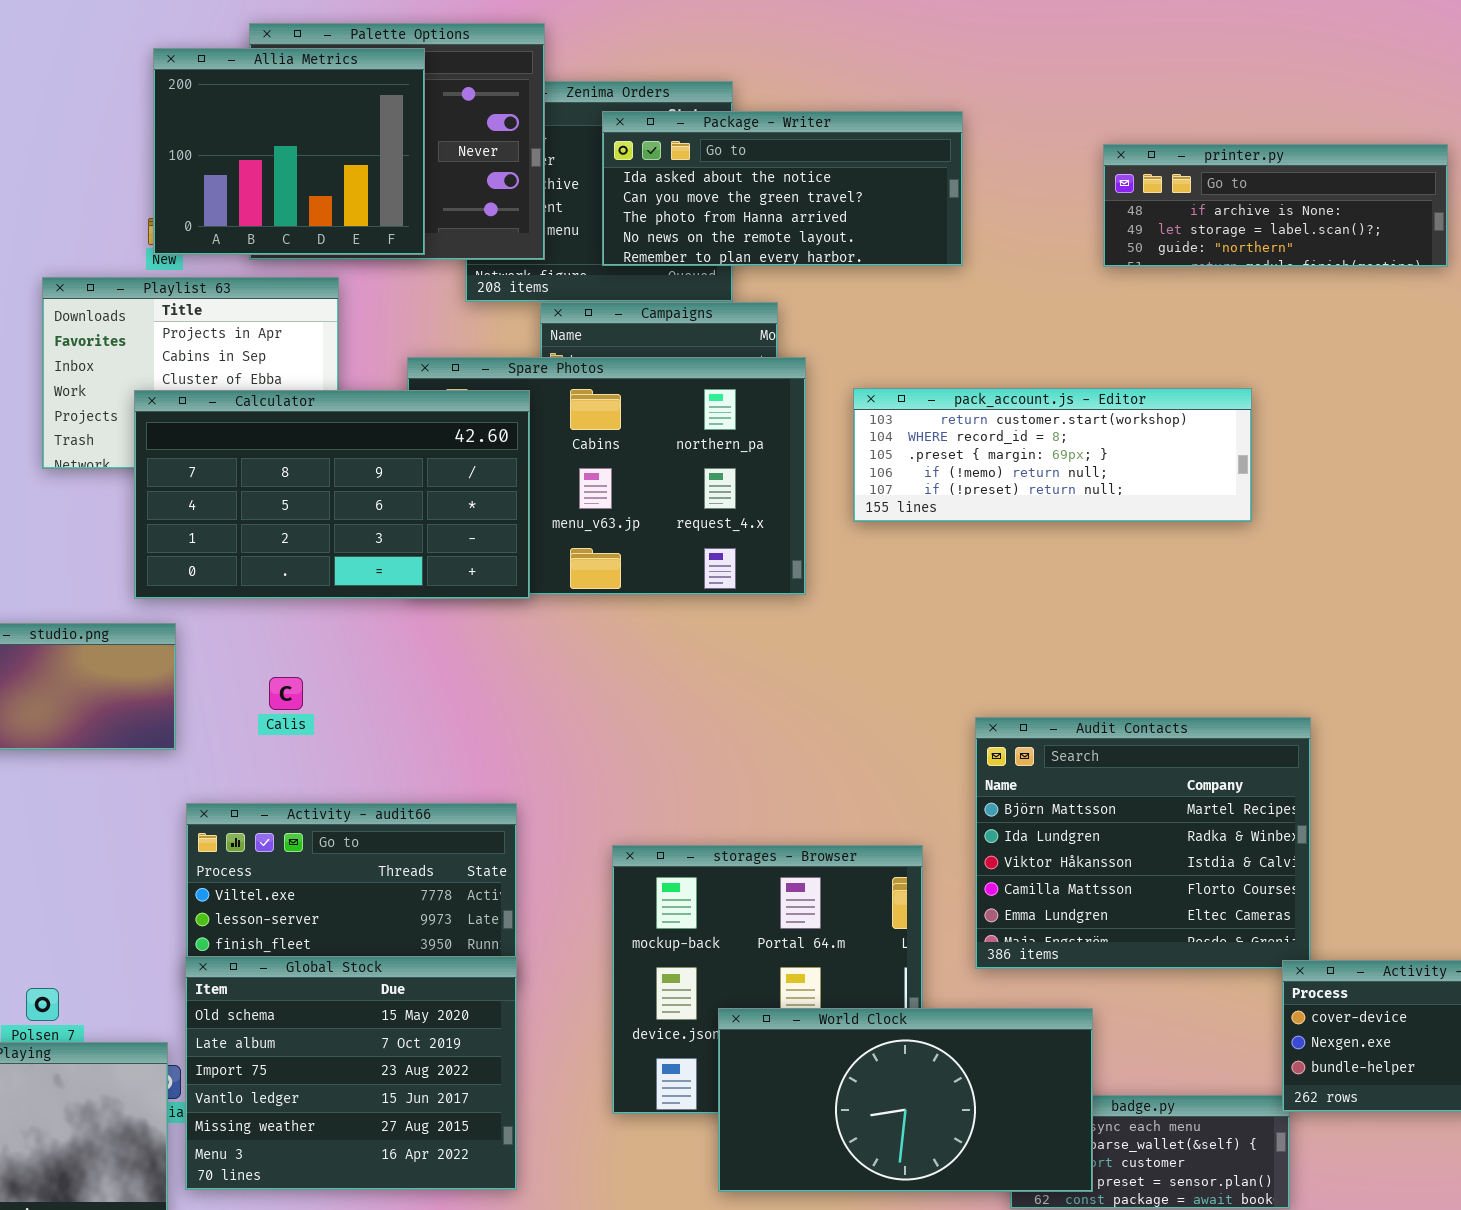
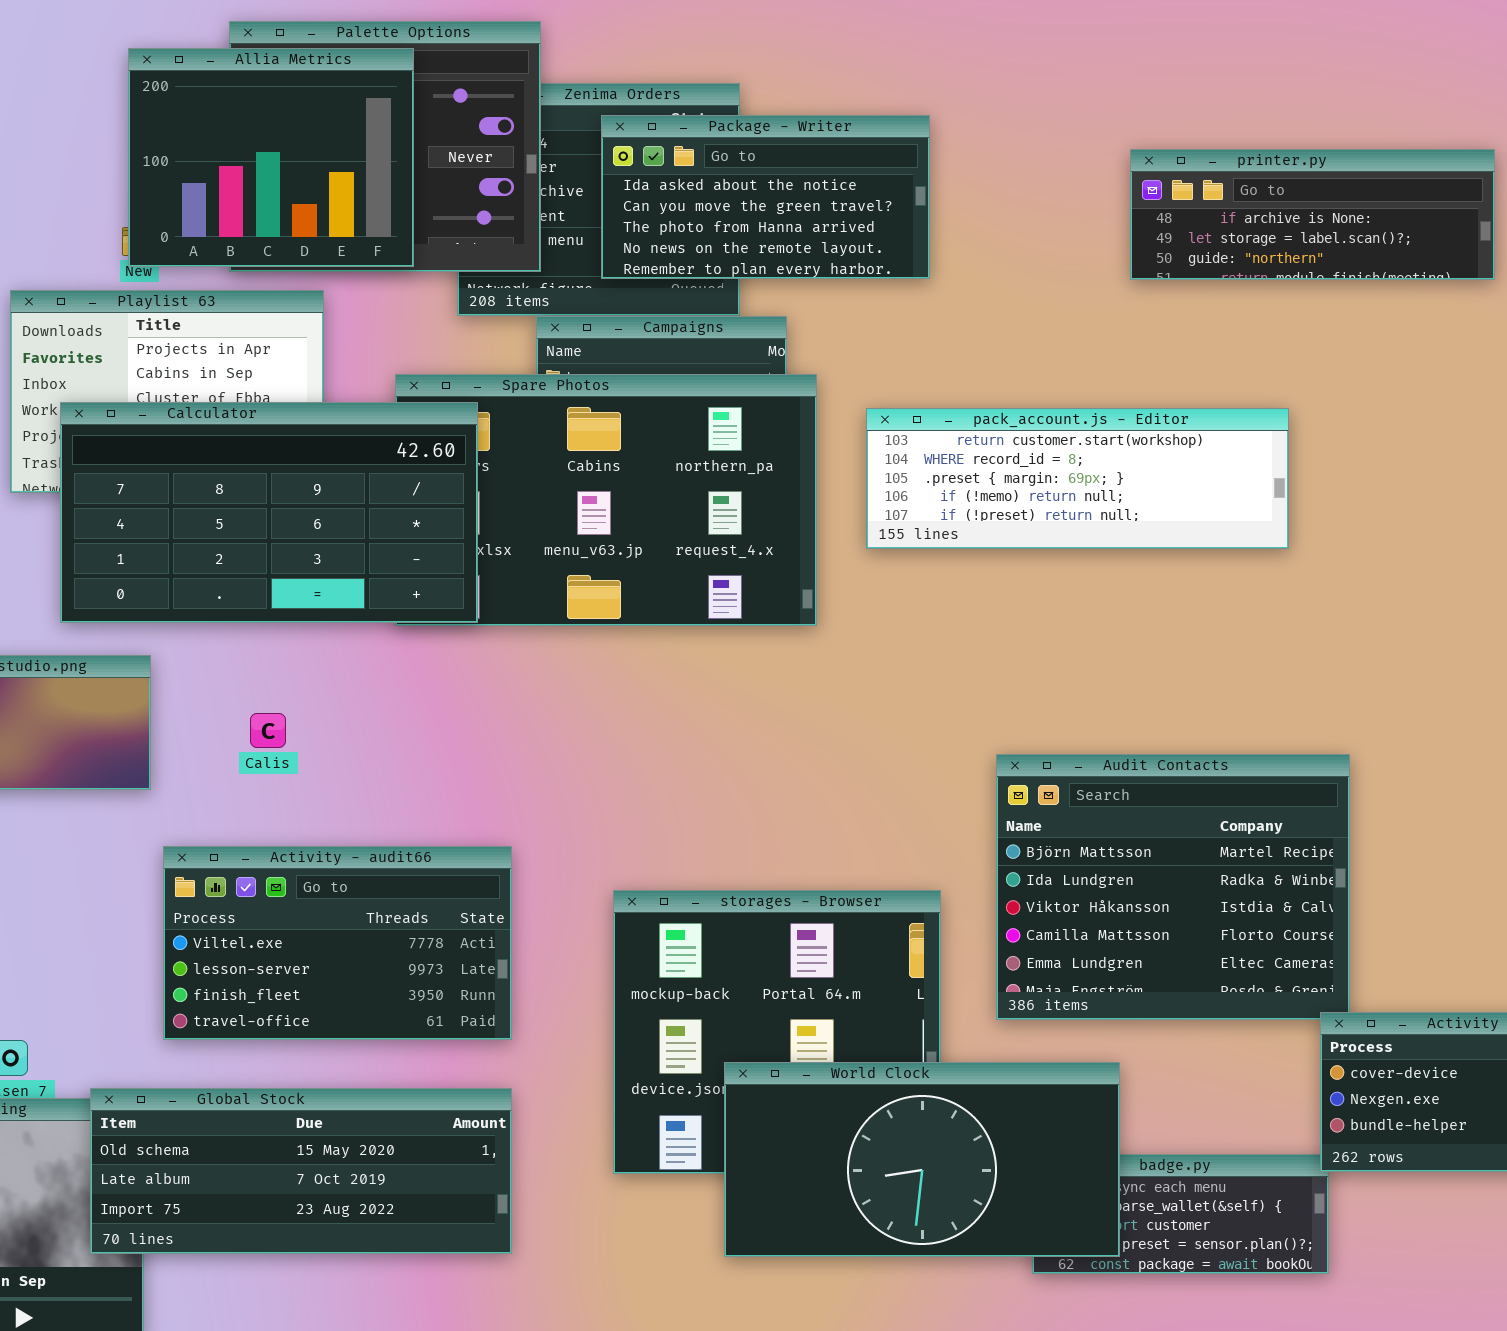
Package - Writer: [602,111,963,266] -> [601,115,930,279], resized
Calculator: [134,390,530,599] -> [60,402,478,623], moved
Global Stock: [185,956,517,1190] -> [90,1088,512,1254], resized

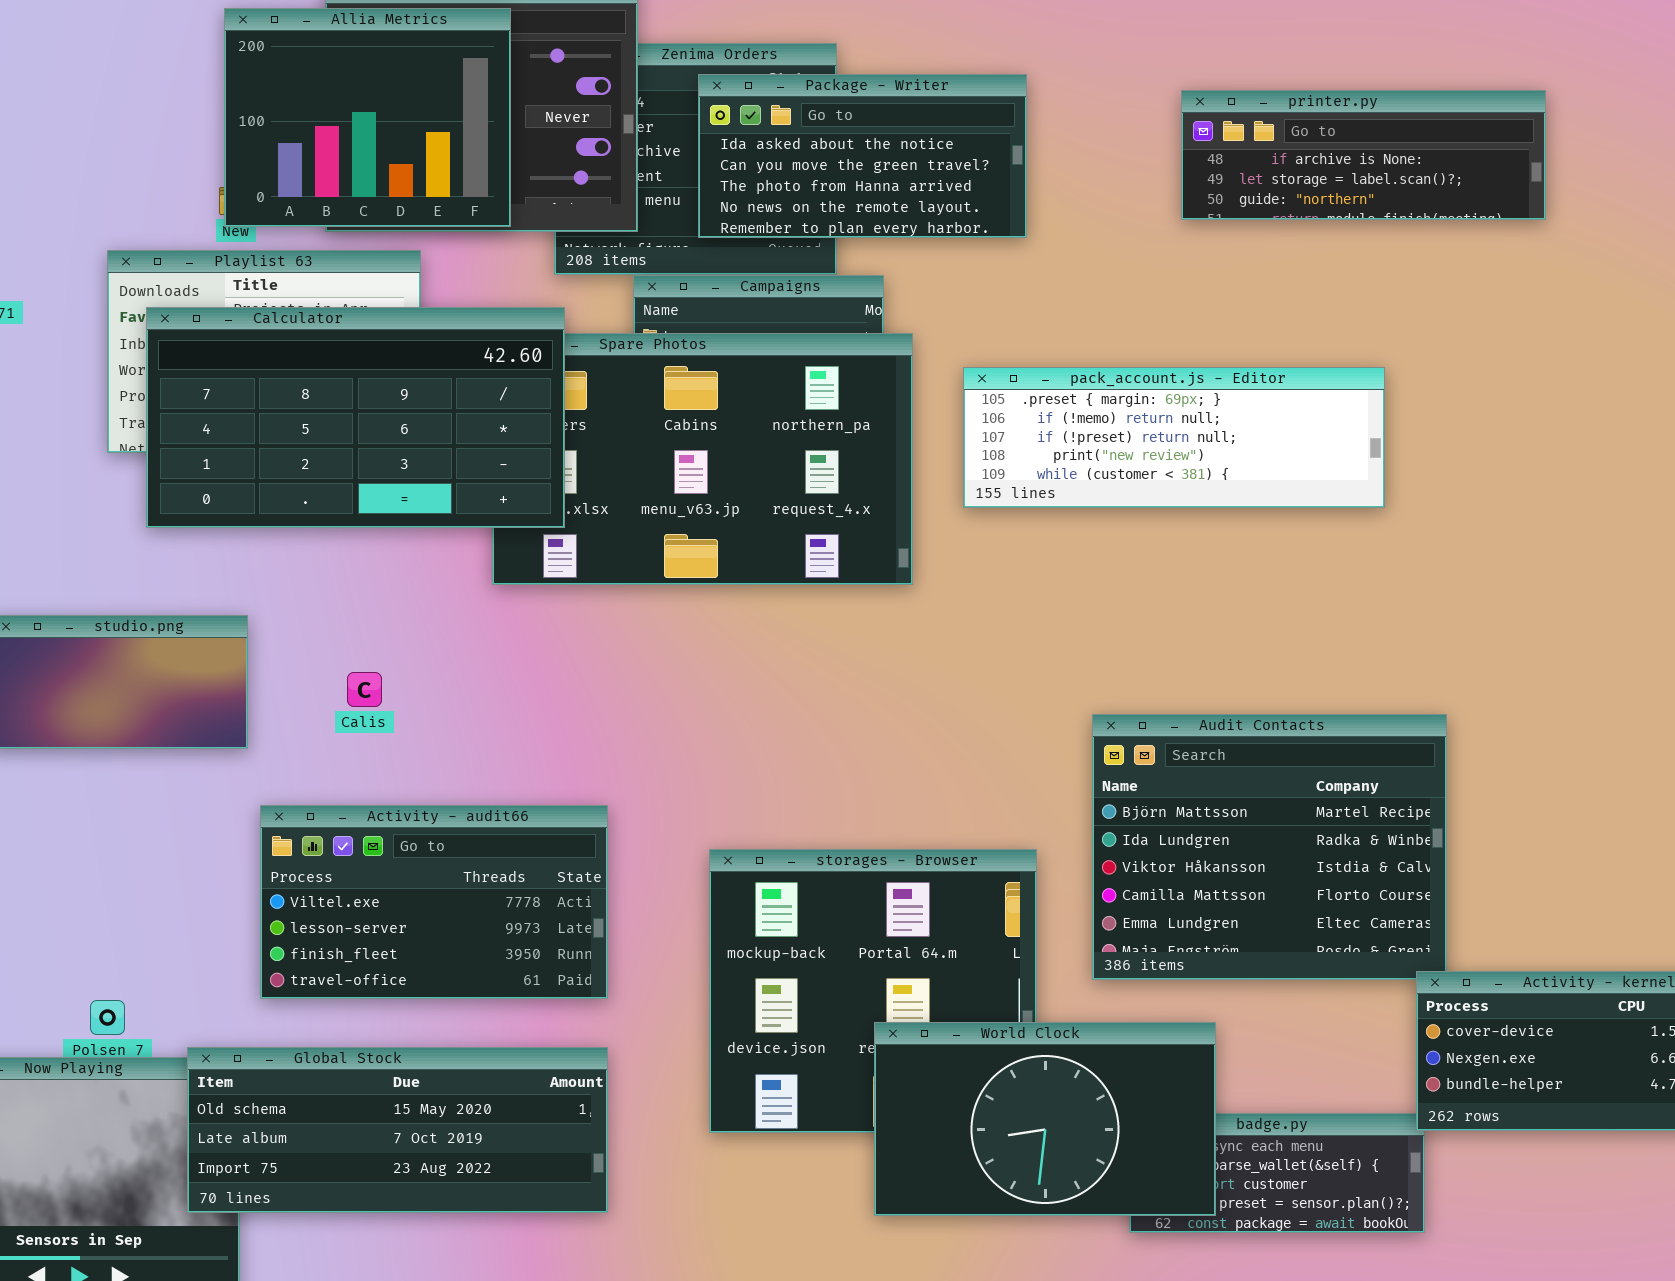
printer.py: [1130,149,1495,280] -> [1181,90,1546,220], moved
Calculator: [60,402,478,623] -> [146,307,565,528], moved
pack_account.js - Editor: [866,408,1289,549] -> [963,367,1385,508], scrolled down 2 rows
World Clock: [724,1062,1120,1257] -> [874,1022,1216,1216], resized

